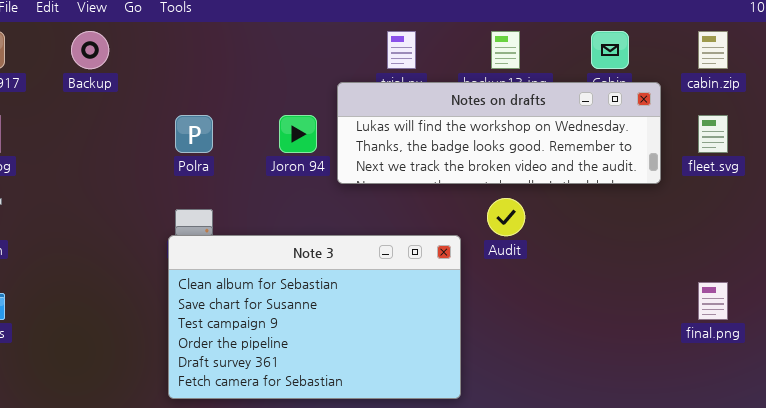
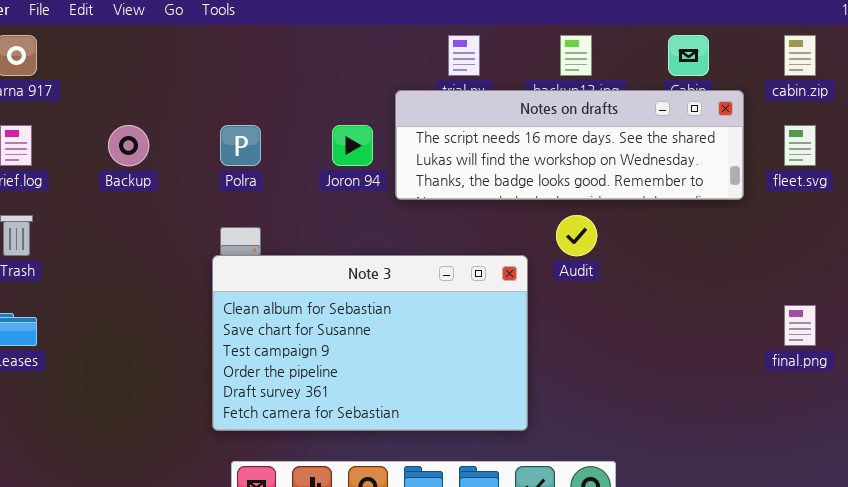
Backup: [71,31,109,69] -> [108,125,149,166], moved
Notes on drafts: [337,82,661,184] -> [395,90,744,200], scrolled up 1 row

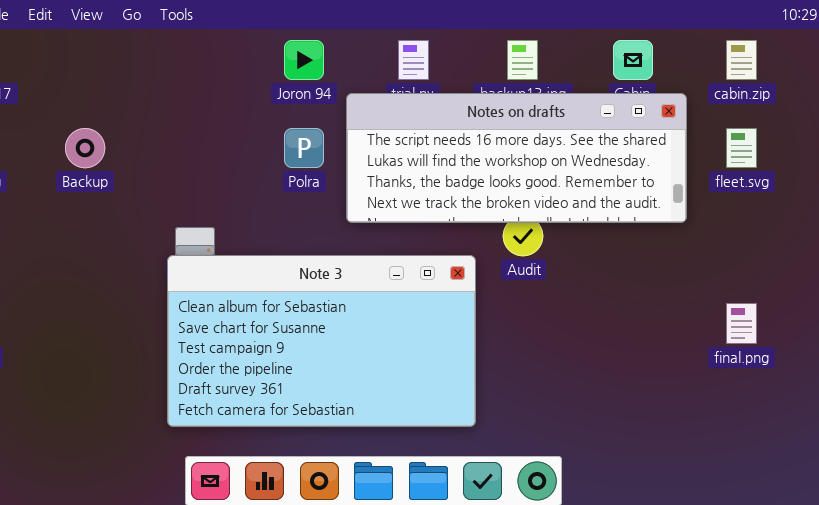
Notes on drafts: [395,90,744,200] -> [346,93,687,223], resized
Polra: [220,125,261,166] -> [284,128,324,168], moved
Joron 94: [332,125,373,166] -> [284,40,324,80], moved

